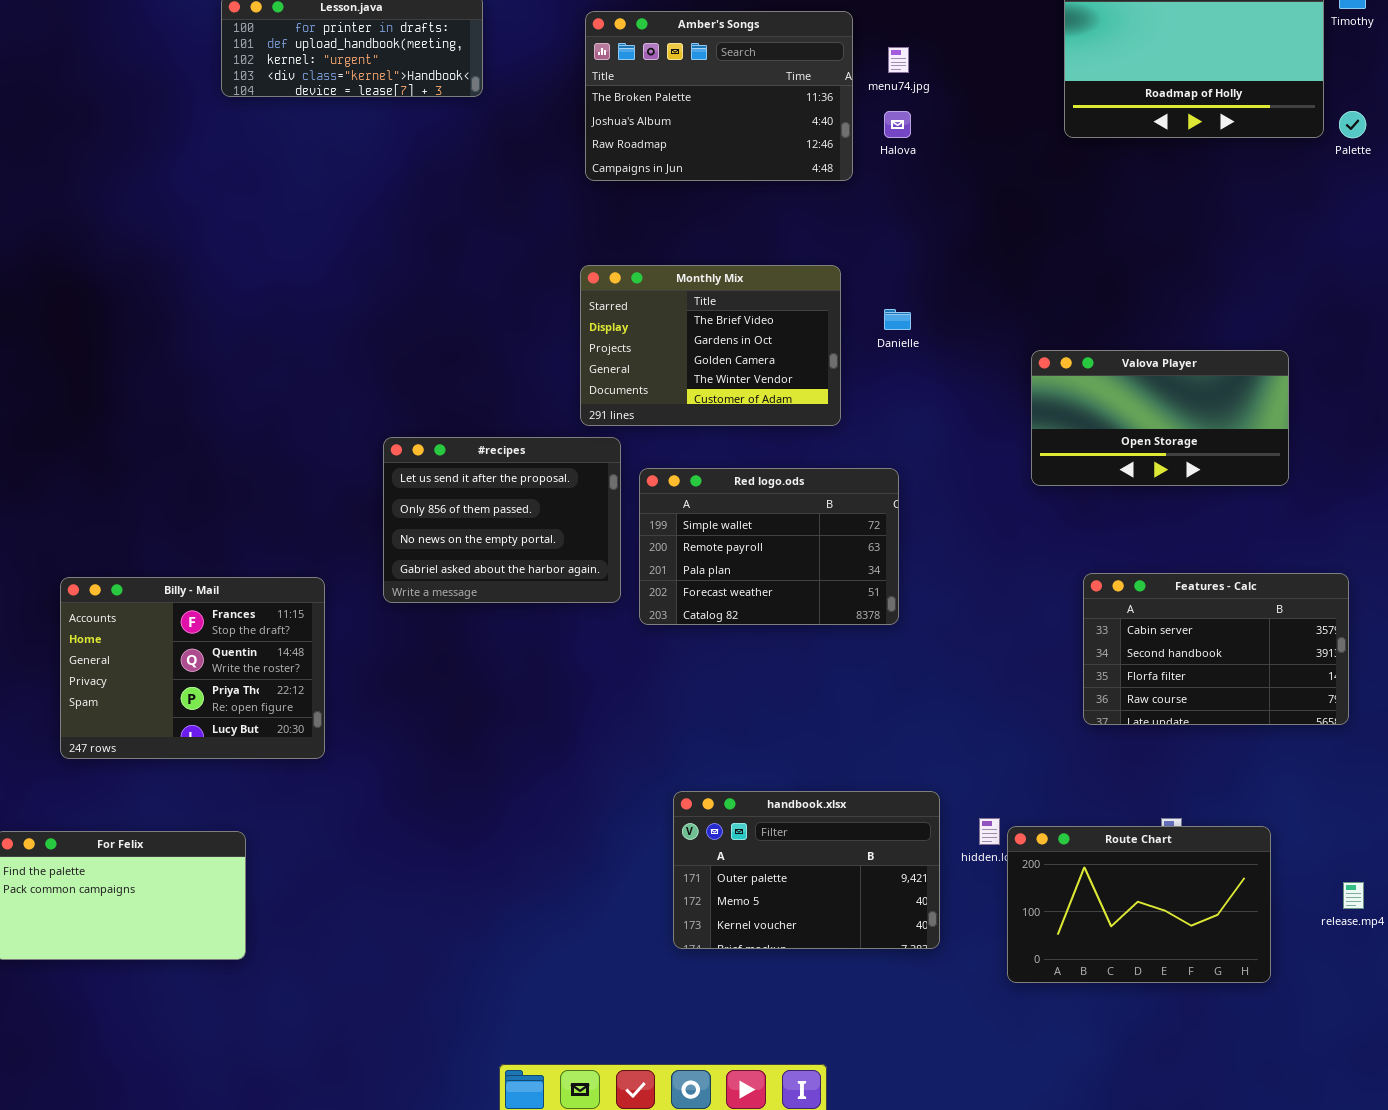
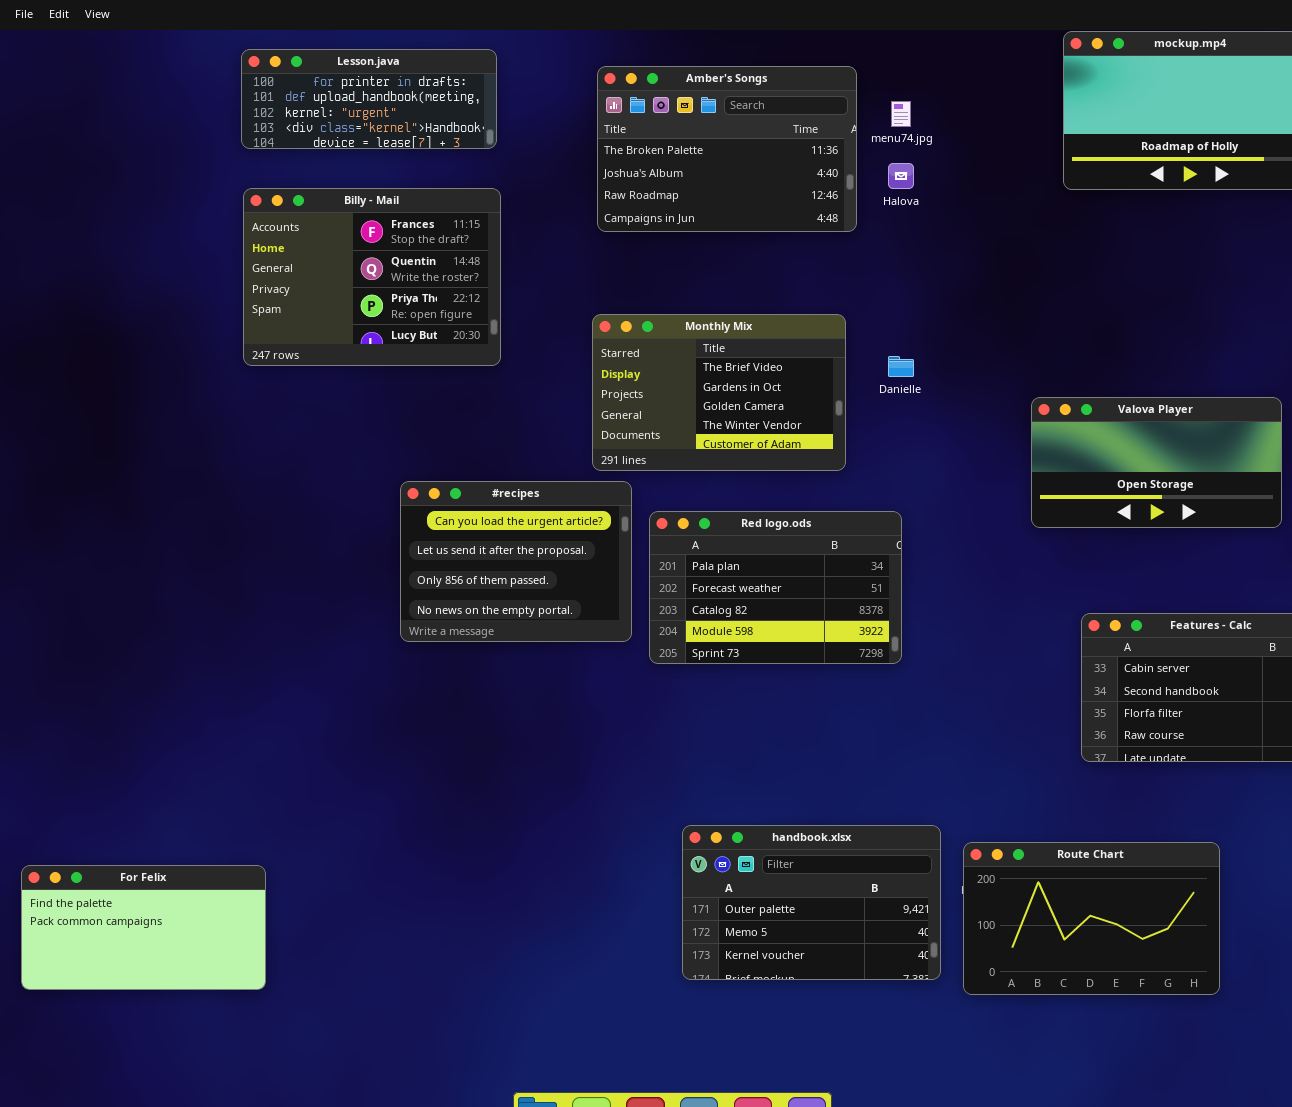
#recipes: [383,437,621,603] -> [400,481,632,642], scrolled up 1 row
Red logo.ods: [639,468,899,625] -> [649,511,902,664], scrolled down 2 rows
Billy - Mail: [60,577,325,759] -> [243,188,501,366], moved
Route Chart: [1007,826,1271,983] -> [963,842,1220,995], moved

